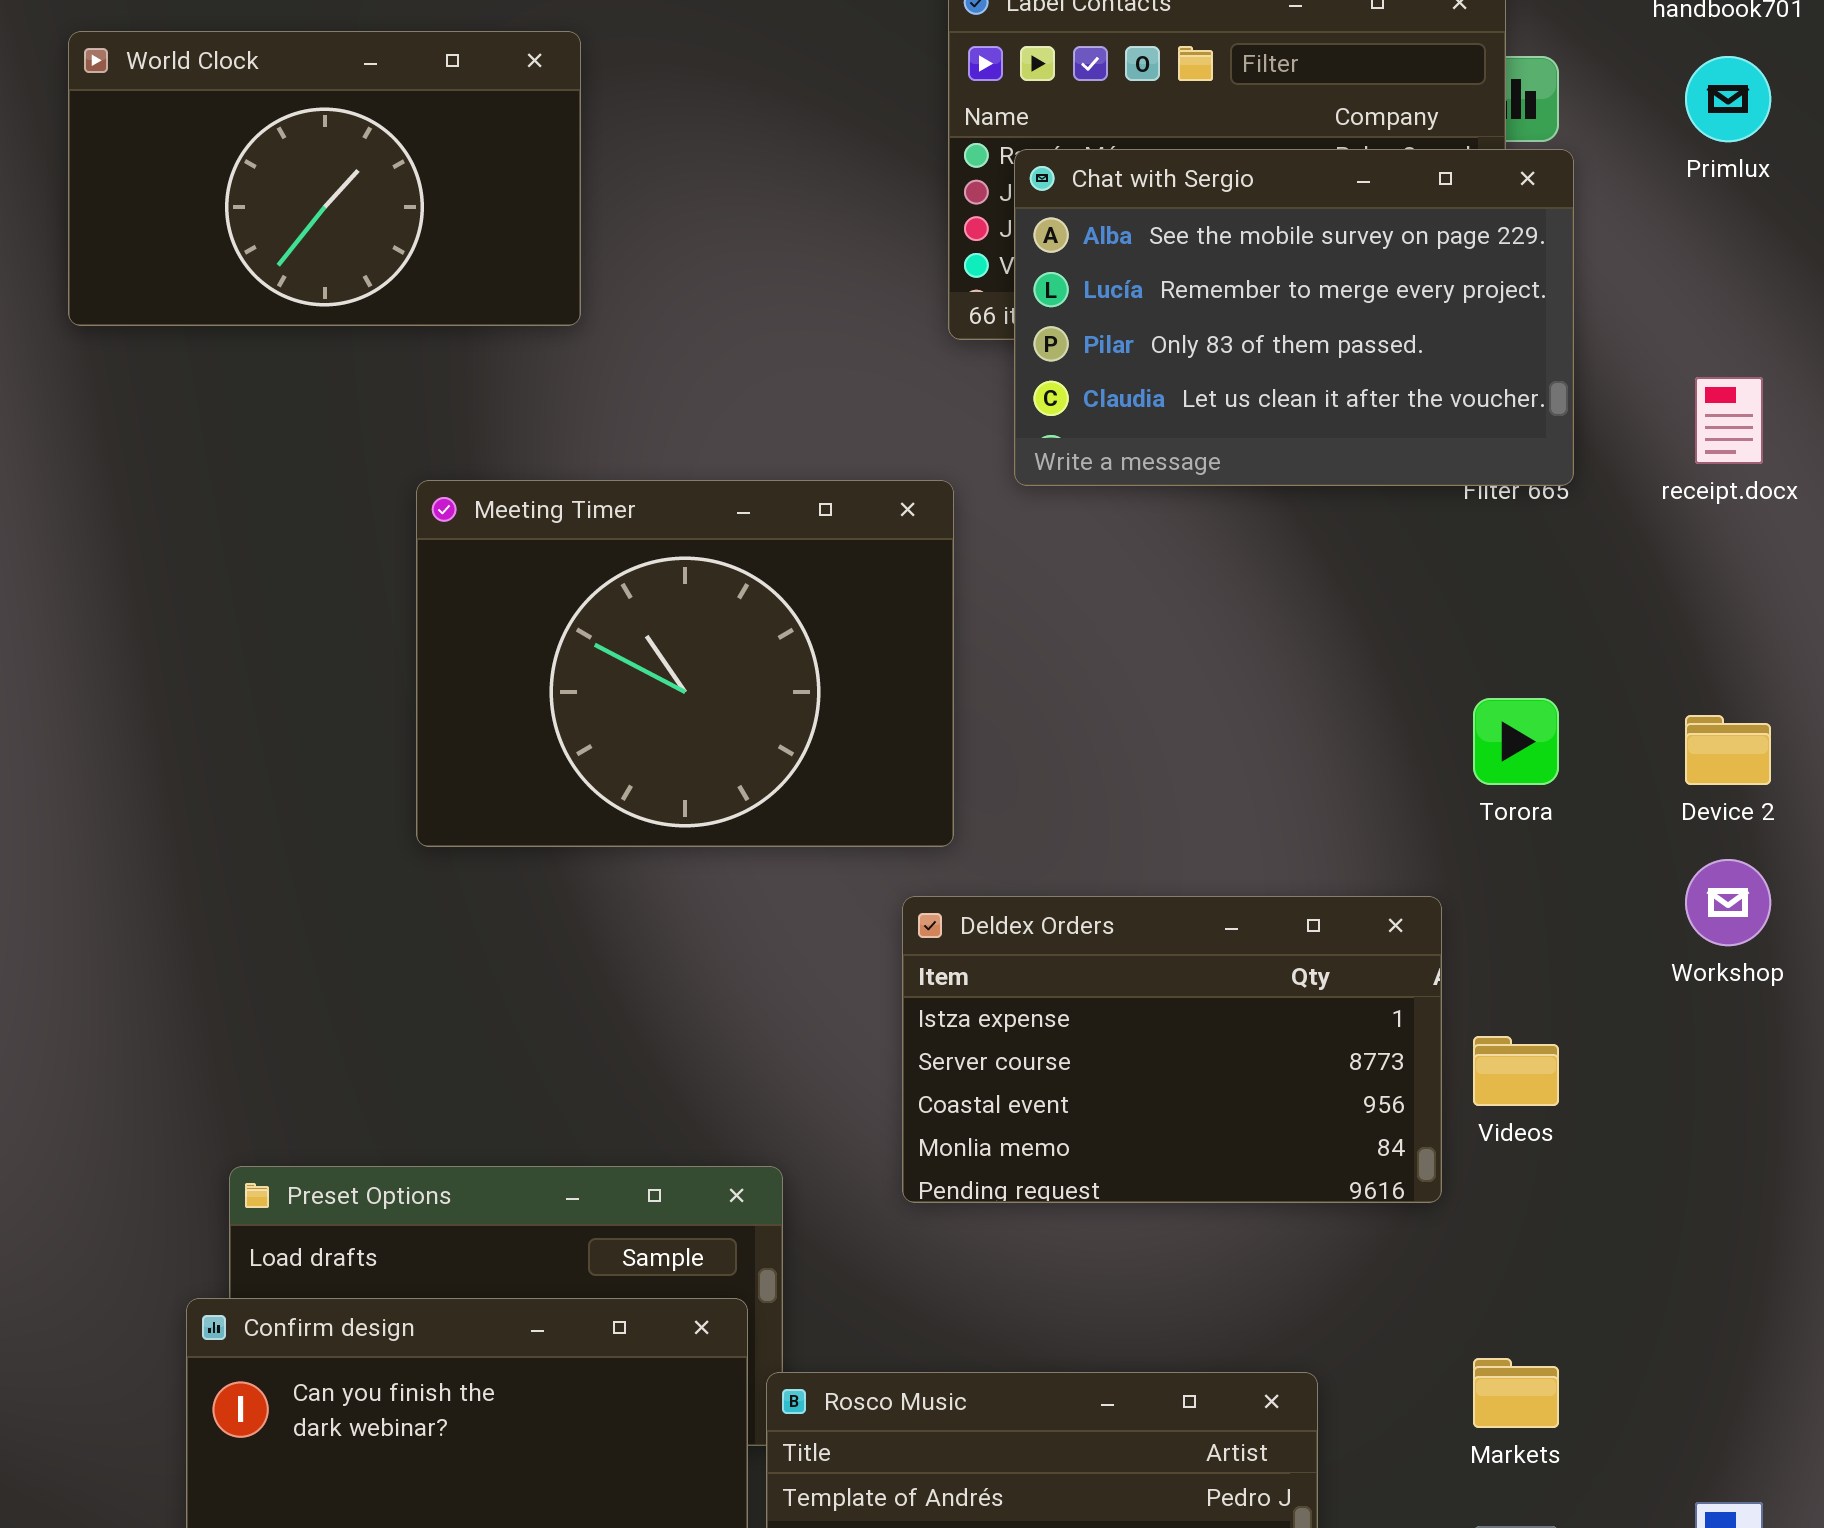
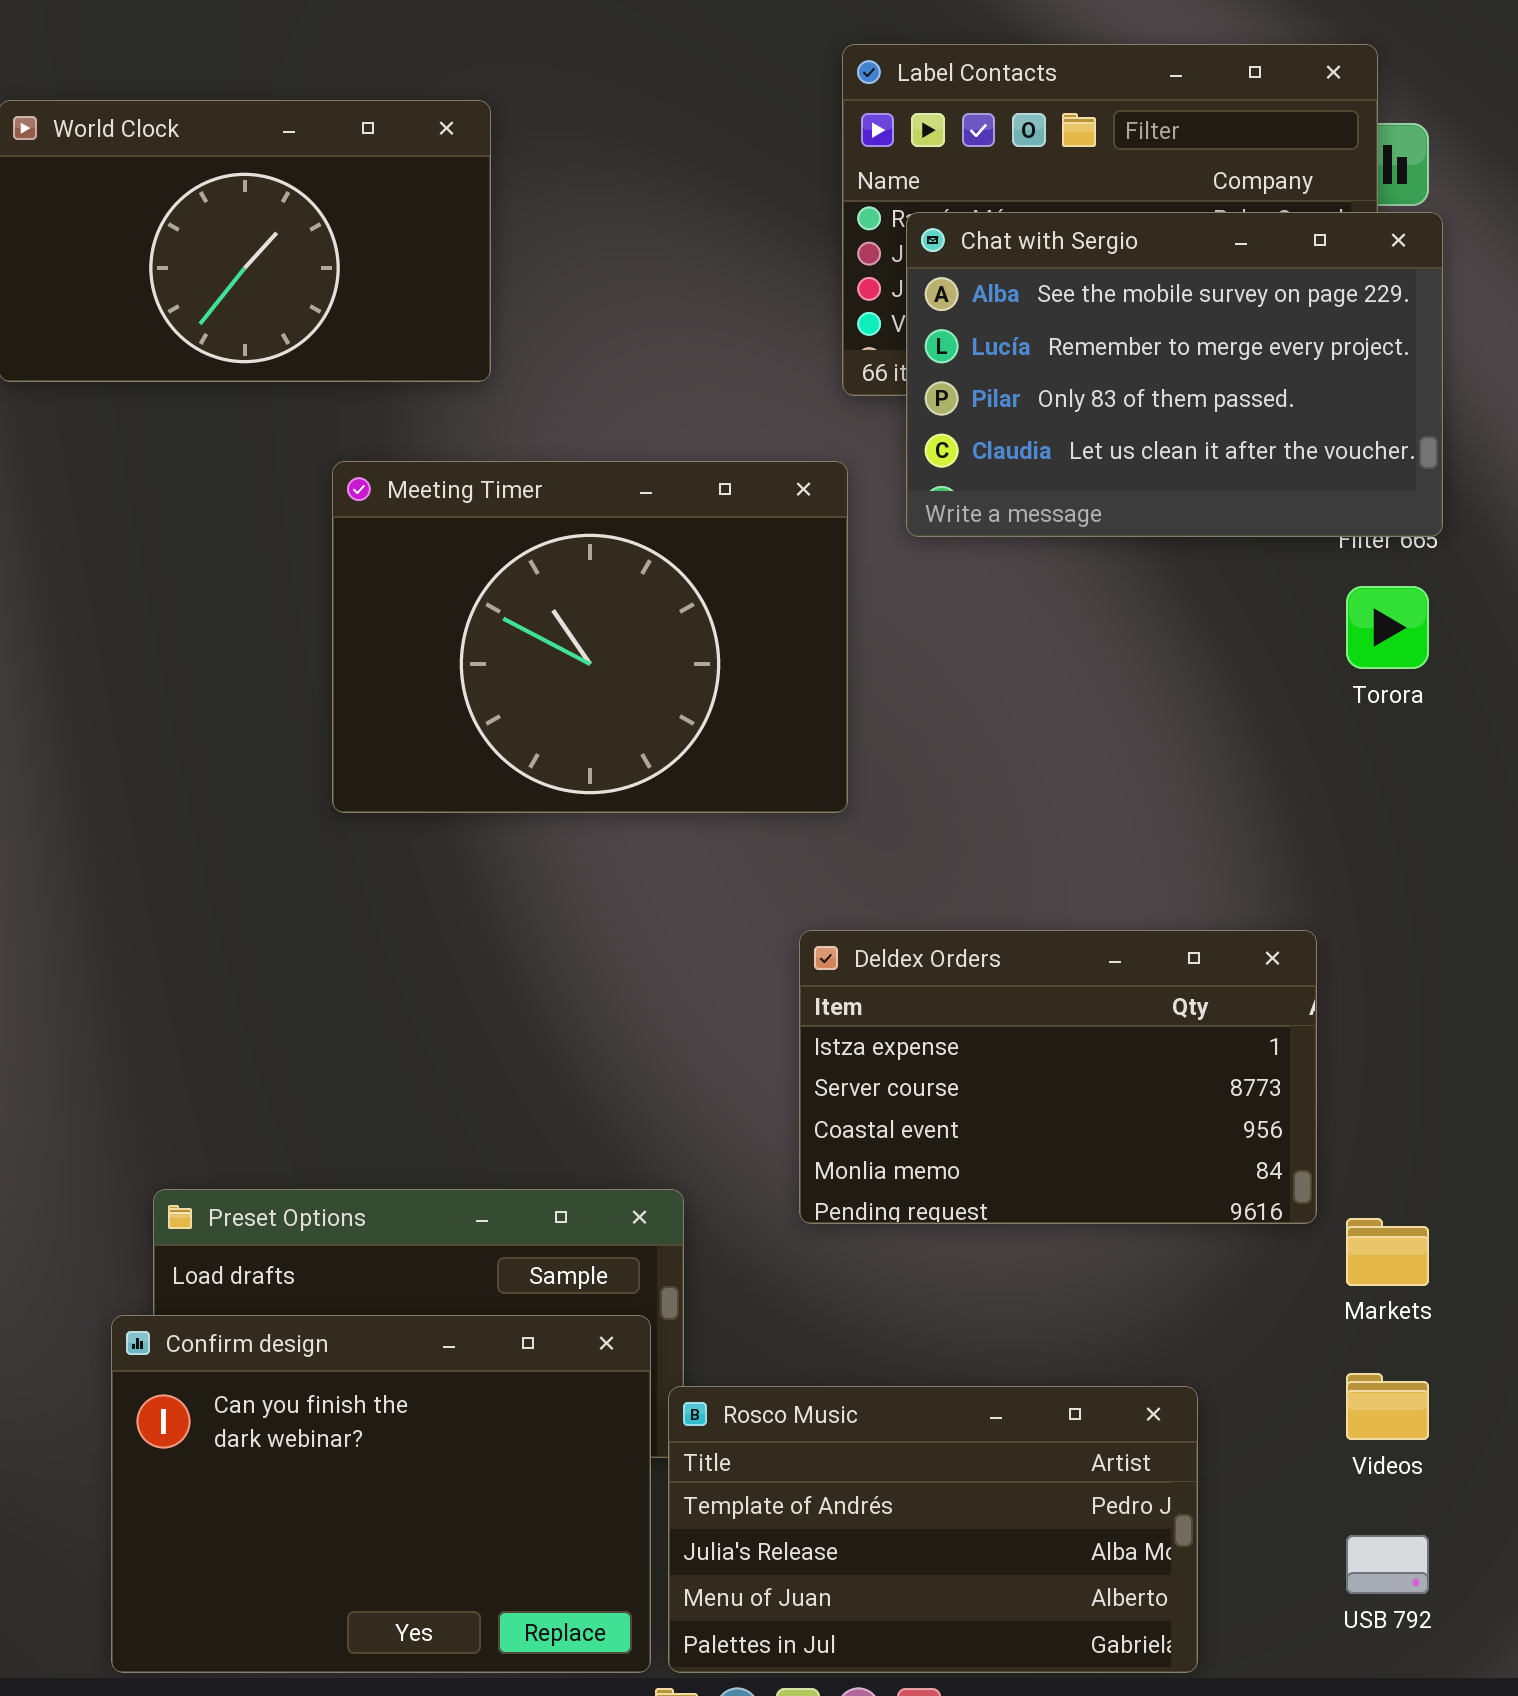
Meeting Timer: [416,480,954,847] -> [332,461,848,813], moved
Torora: [1473,698,1559,785] -> [1346,586,1429,669], moved
Videos: [1473,1036,1559,1106] -> [1346,1373,1429,1440], moved
Markets: [1473,1358,1559,1428] -> [1346,1218,1429,1286], moved

